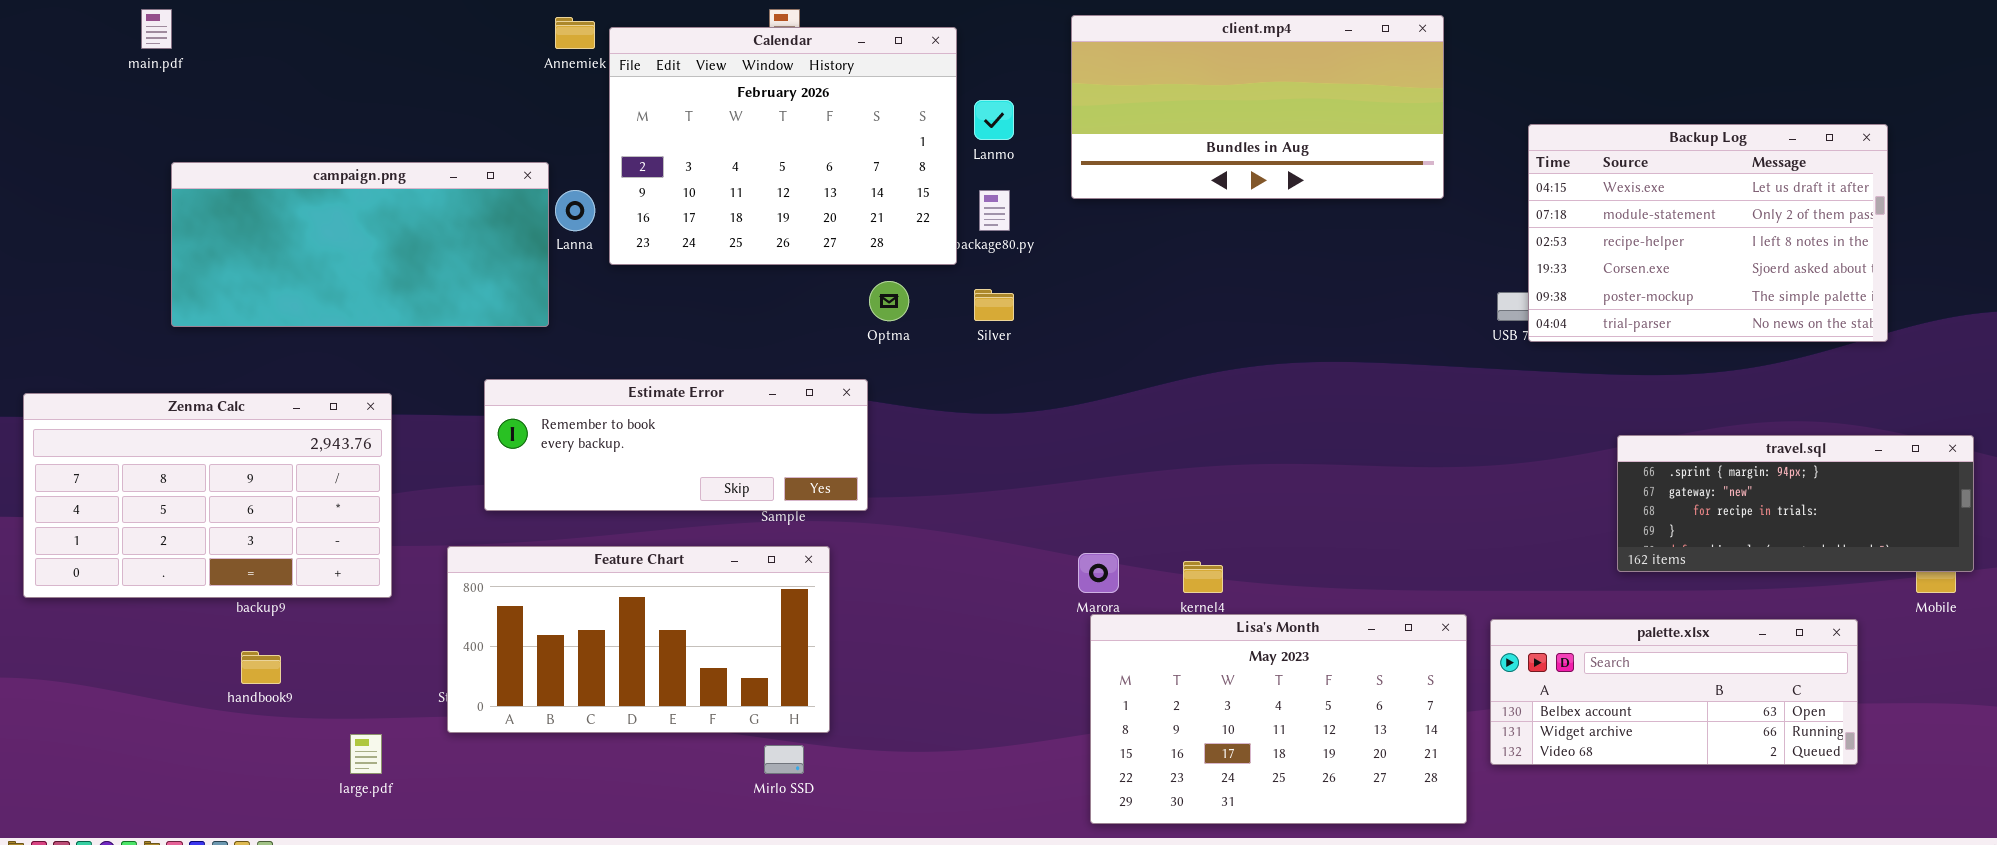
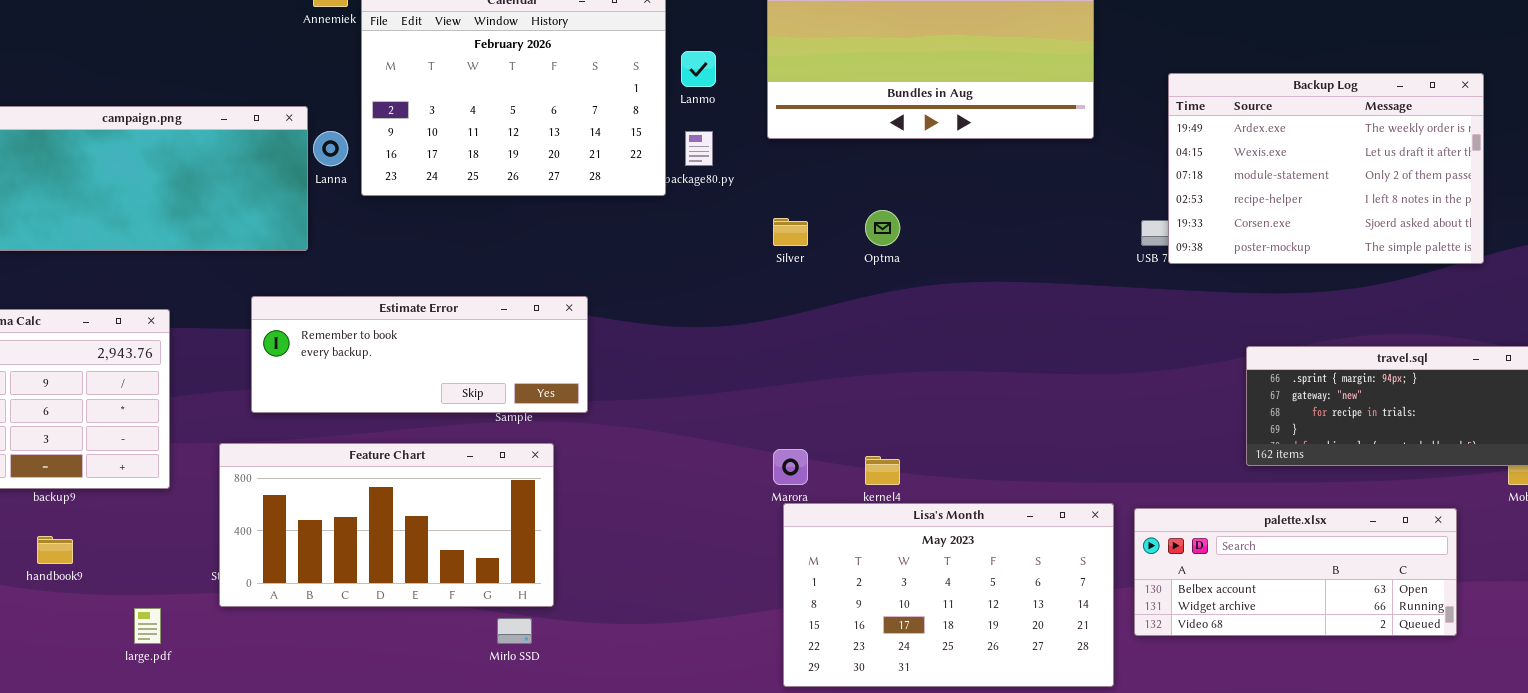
Backup Log: [1528,124,1888,342] -> [1168,73,1484,264], scrolled up 1 row
Optma: [869,281,909,321] -> [865,210,900,246], moved
Silver: [974,289,1014,321] -> [773,218,808,246], moved

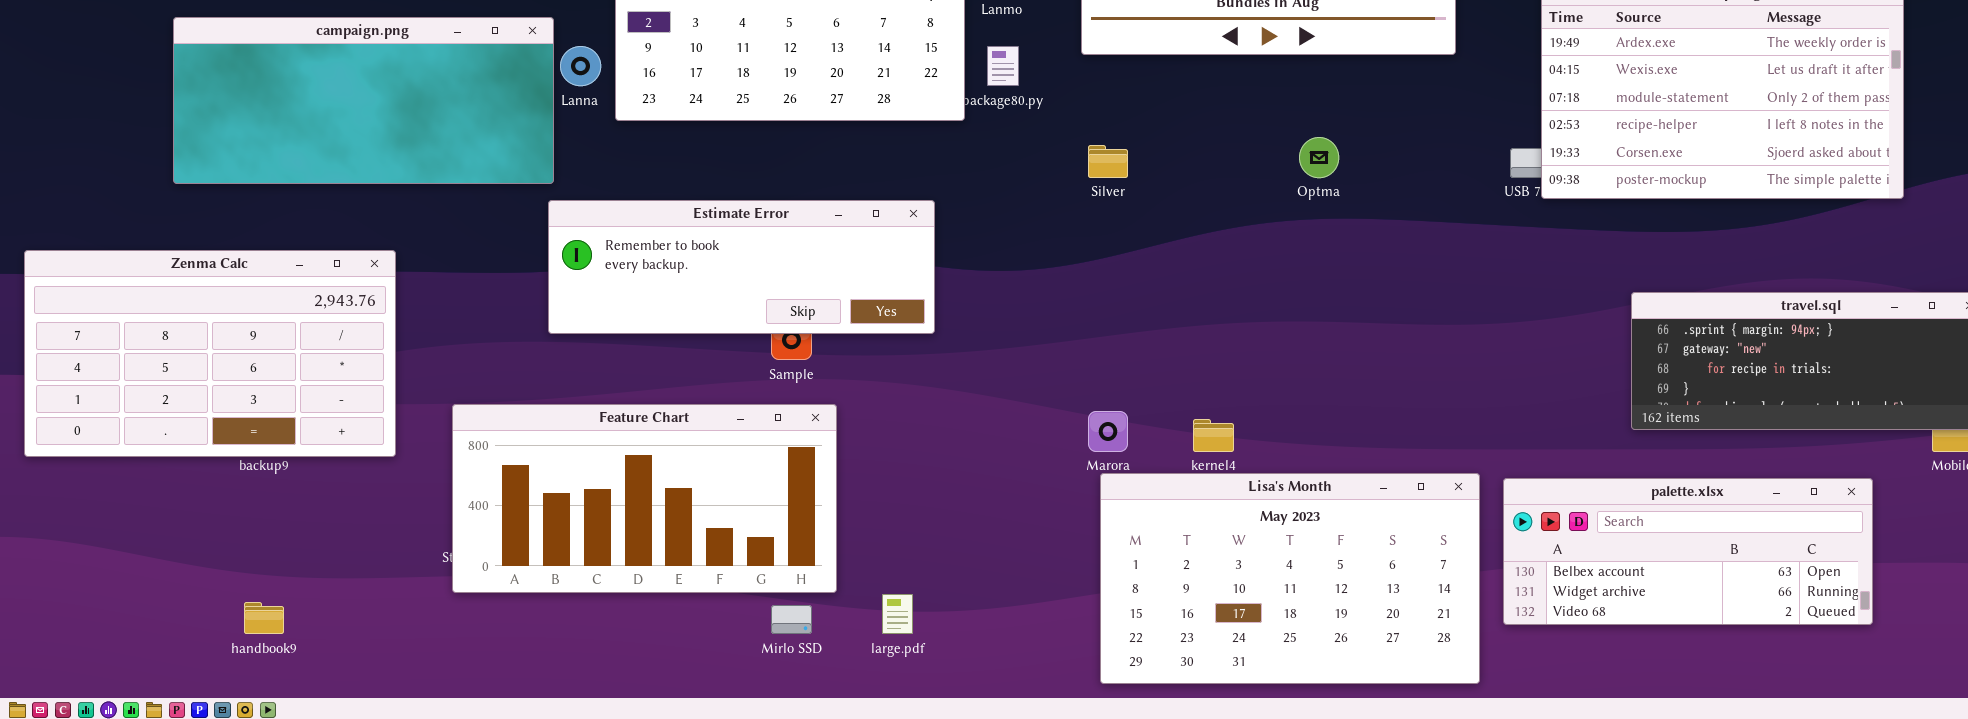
Optma: [865,210,900,246] -> [1299,137,1339,178], moved
Estimate Error: [251,296,588,413] -> [548,200,935,334], moved
handbook9: [37,536,73,564] -> [244,602,284,634], moved
large.pdf: [134,608,161,644] -> [882,594,913,634], moved

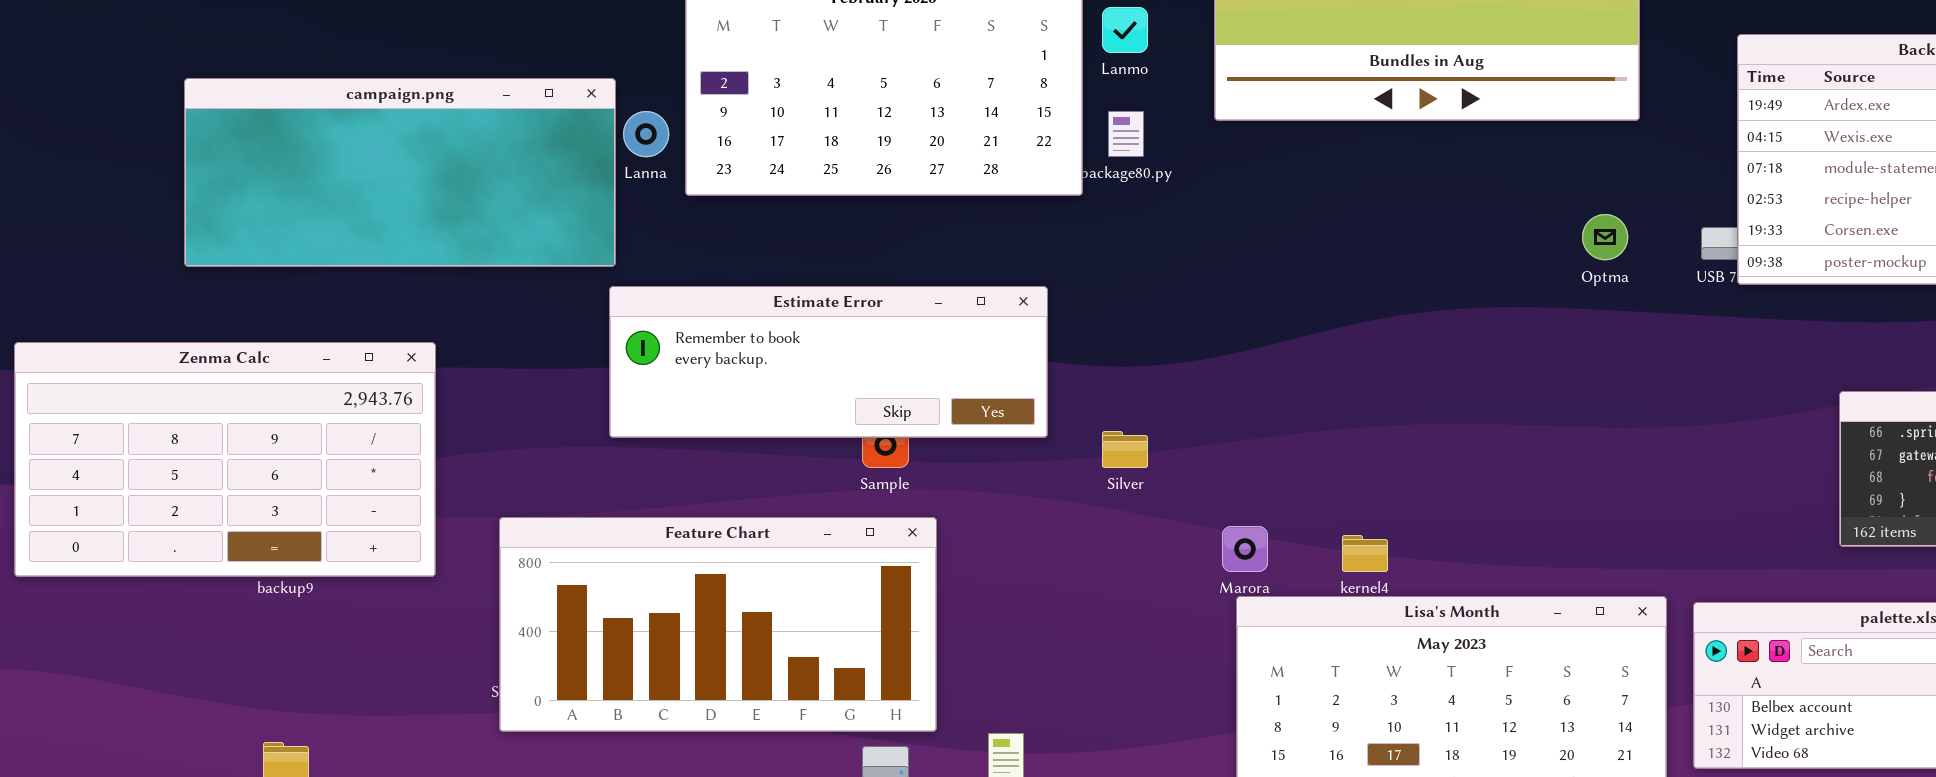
Optma: [1299,137,1339,178] -> [1582,214,1628,260], moved
Silver: [1088,145,1128,178] -> [1102,431,1148,468], moved

